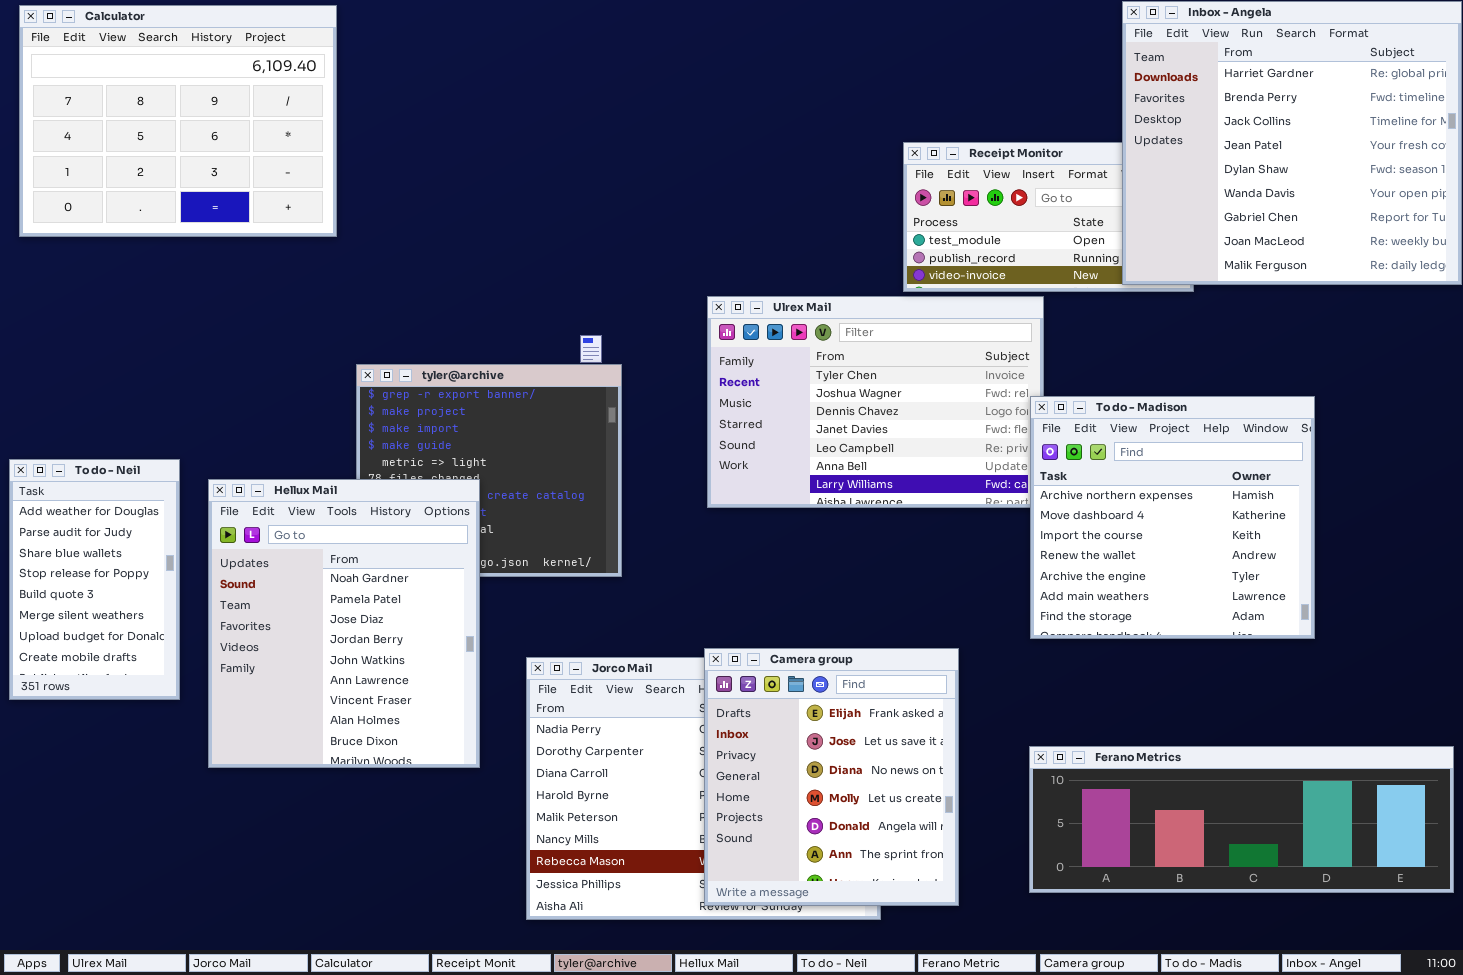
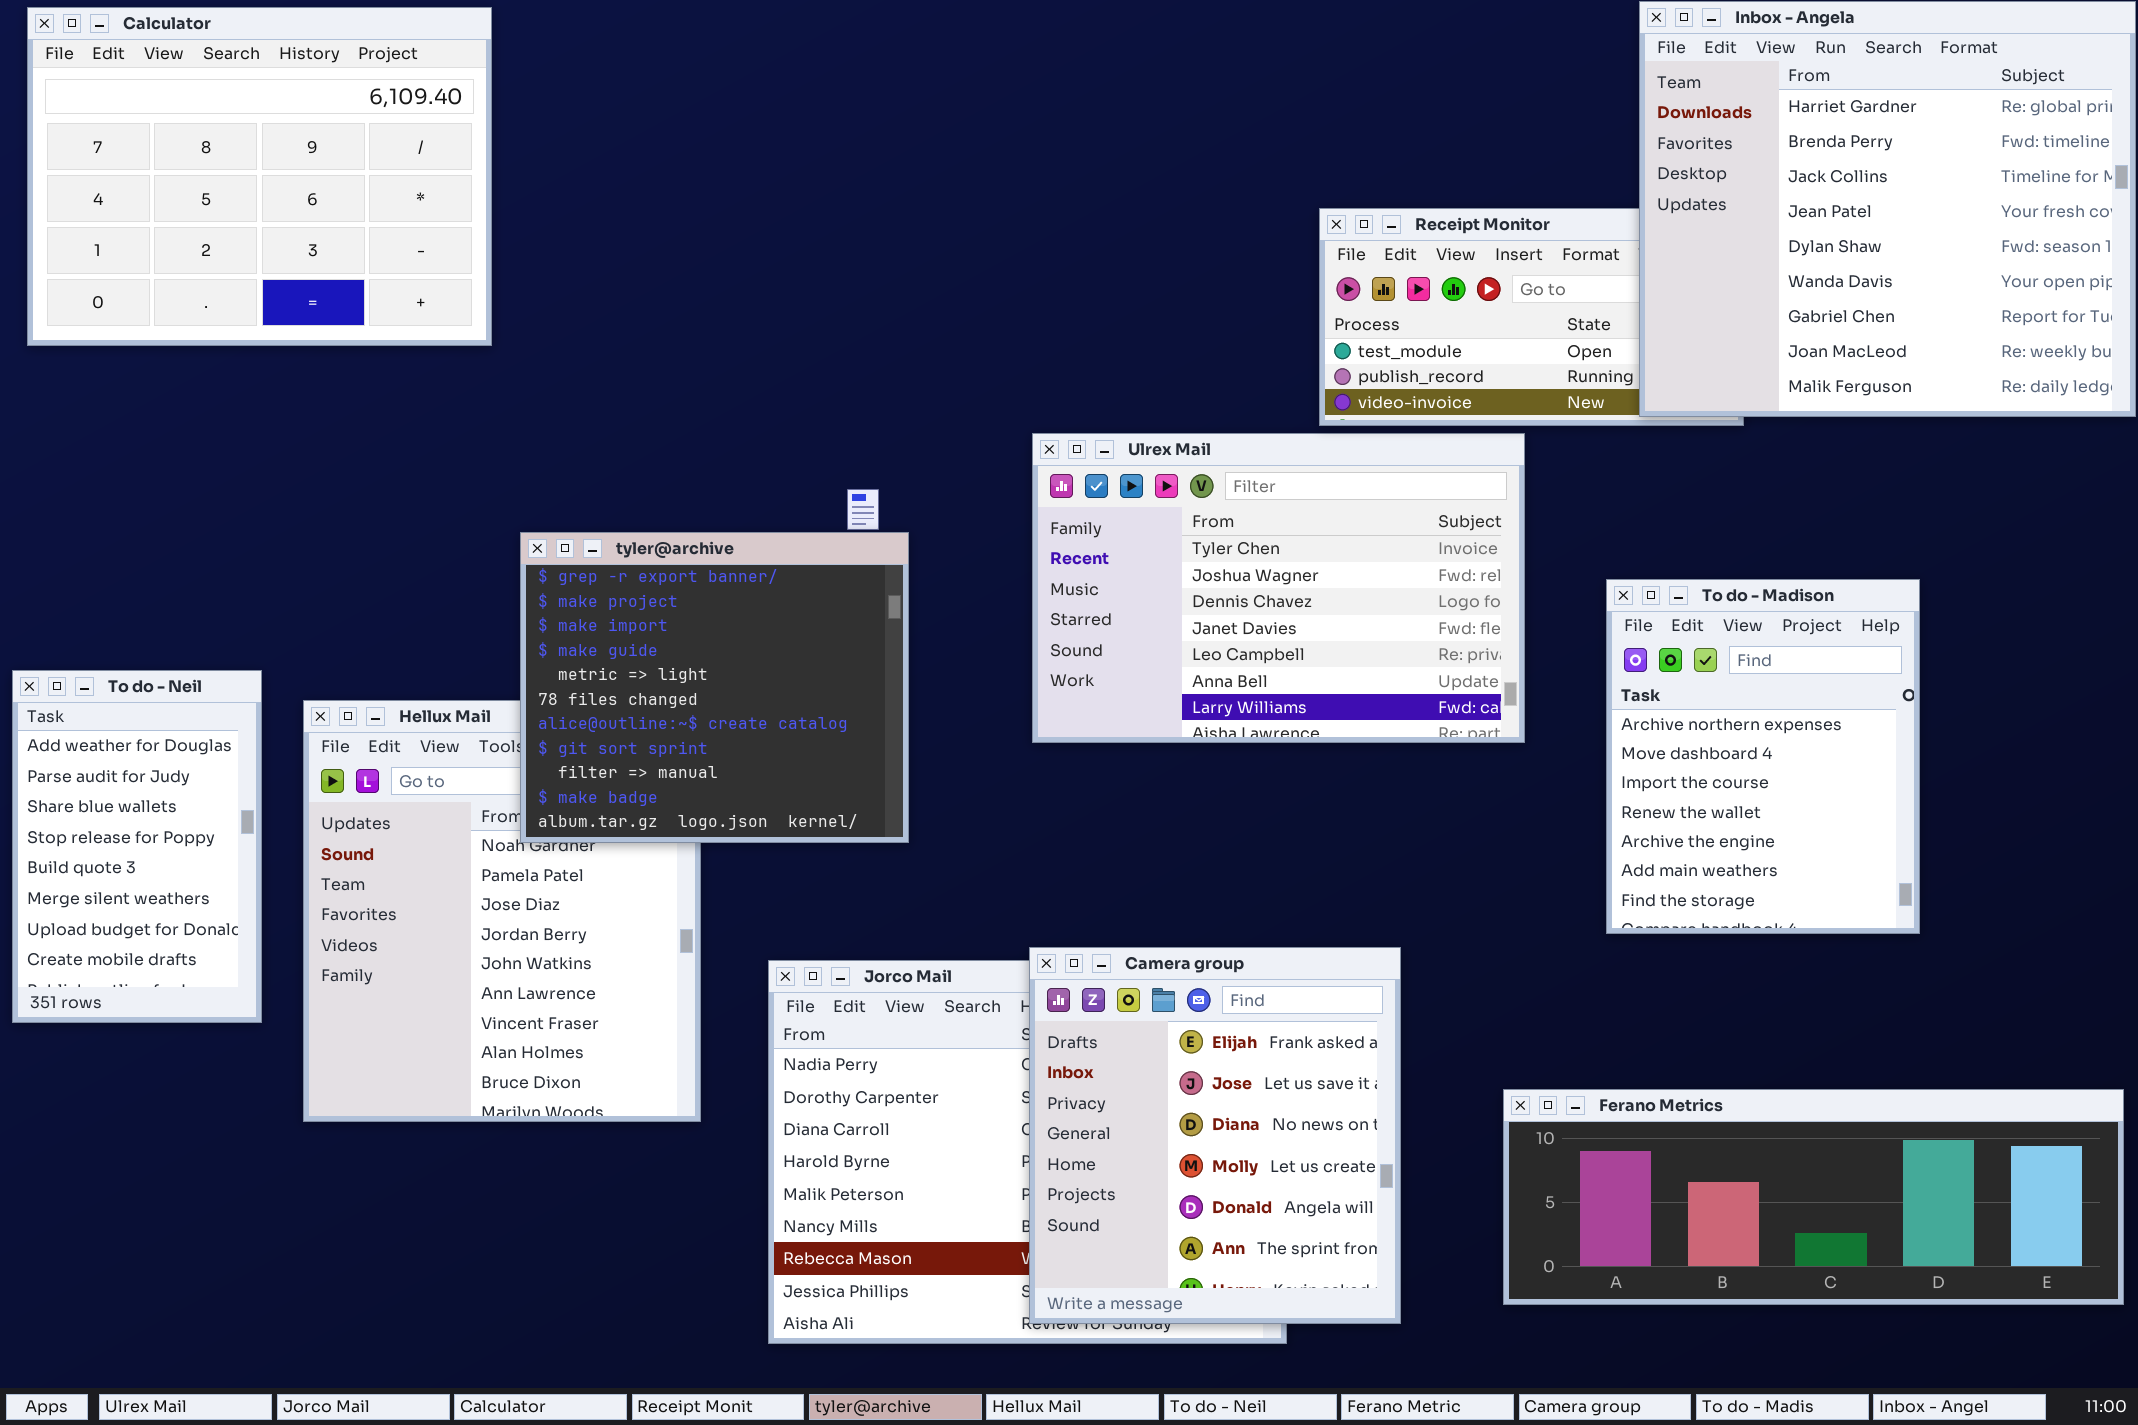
tyler@archive: [356,364,622,577] -> [520,532,909,843], raised
To do - Madison: [1030,396,1315,639] -> [1606,579,1920,934], resized

